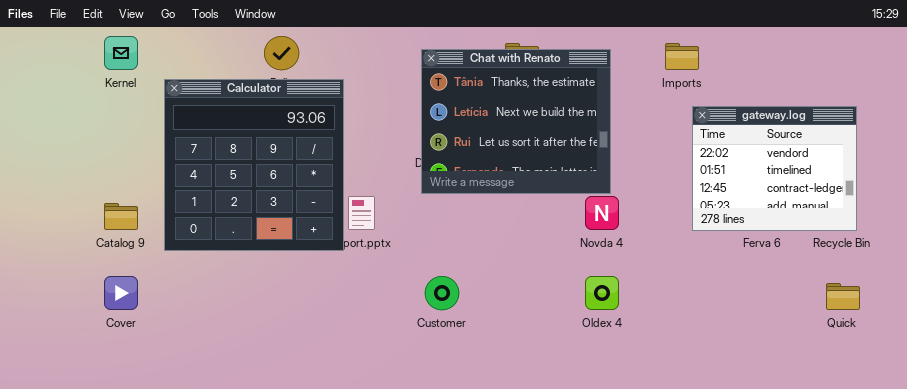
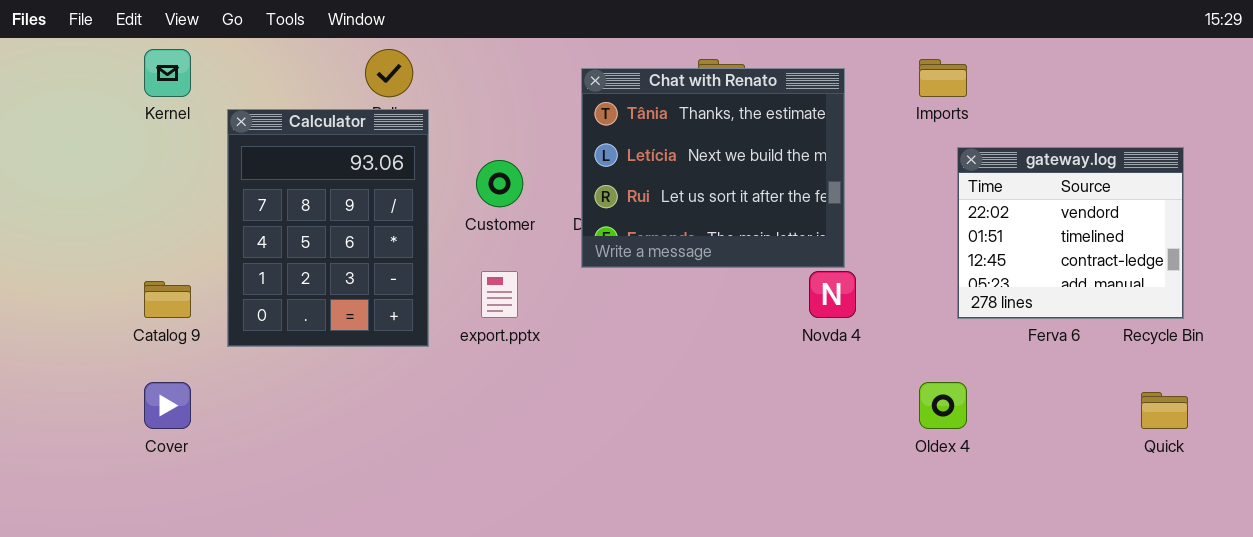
Calculator: [164,79,344,251] -> [227,109,429,347], resized
Customer: [425,276,459,310] -> [476,160,523,207], moved
Oldex 4: [585,276,619,310] -> [919,382,967,429], moved

